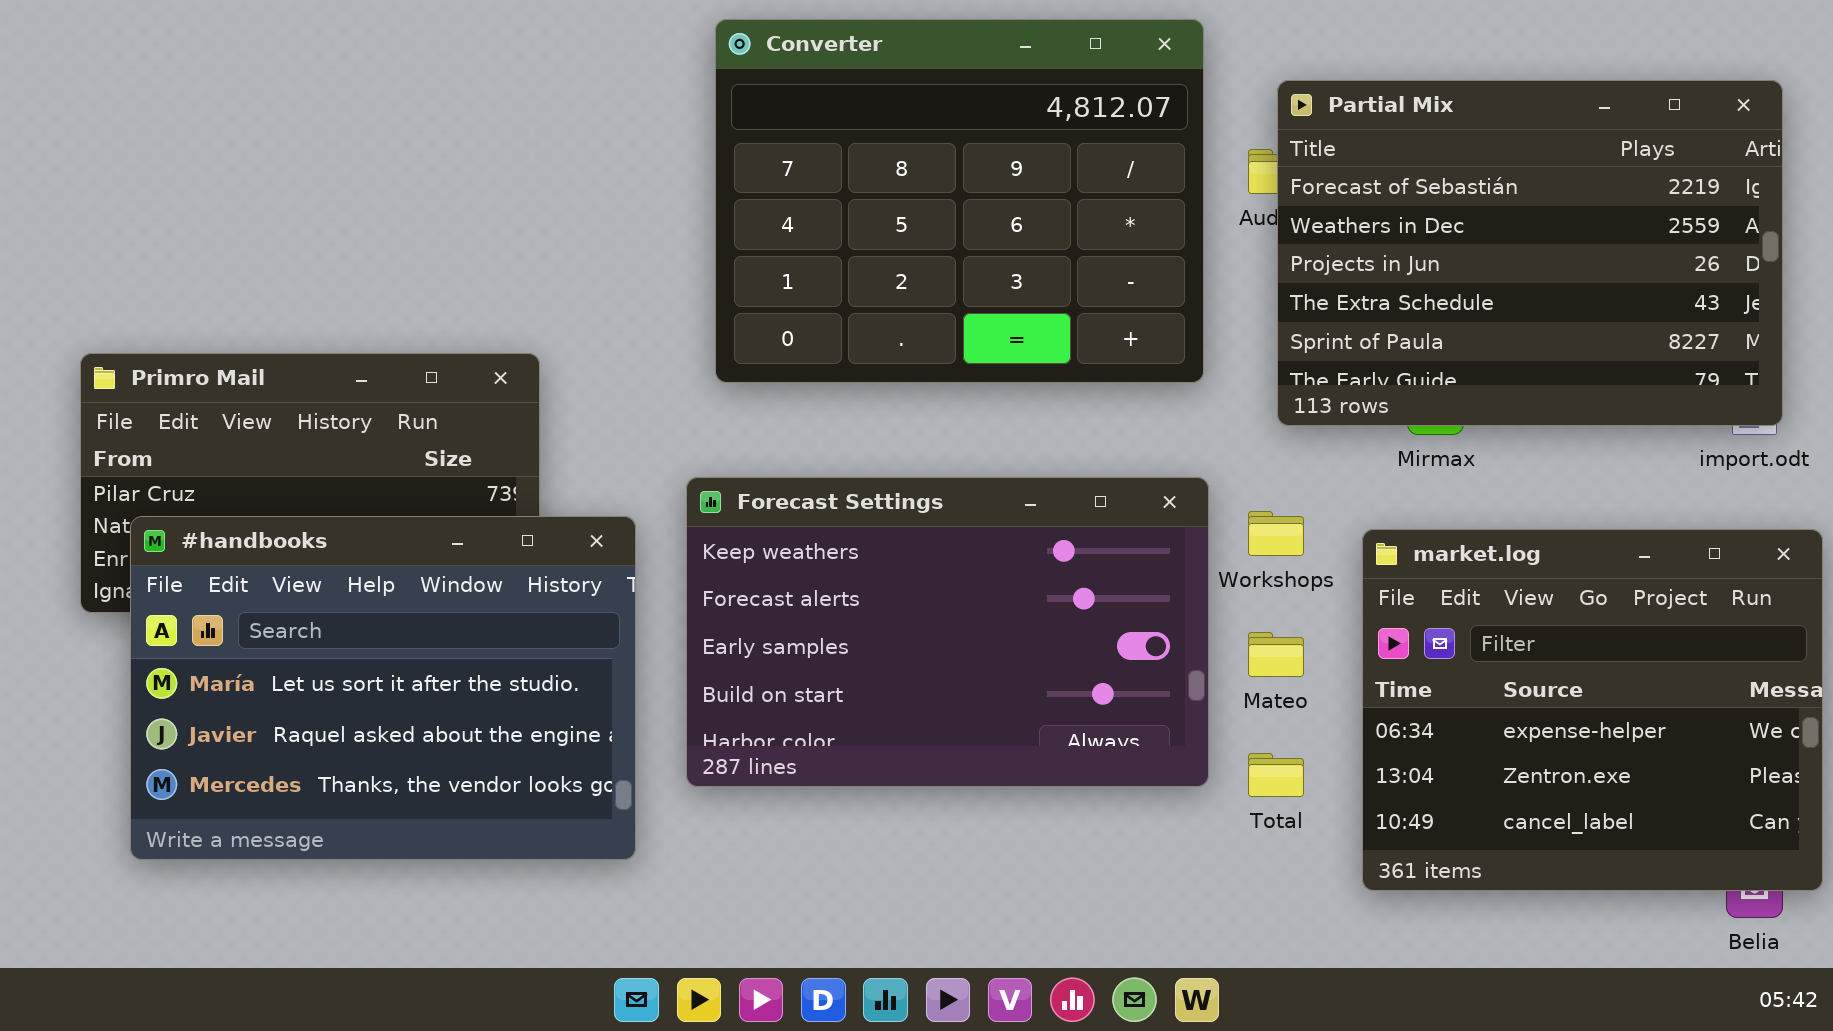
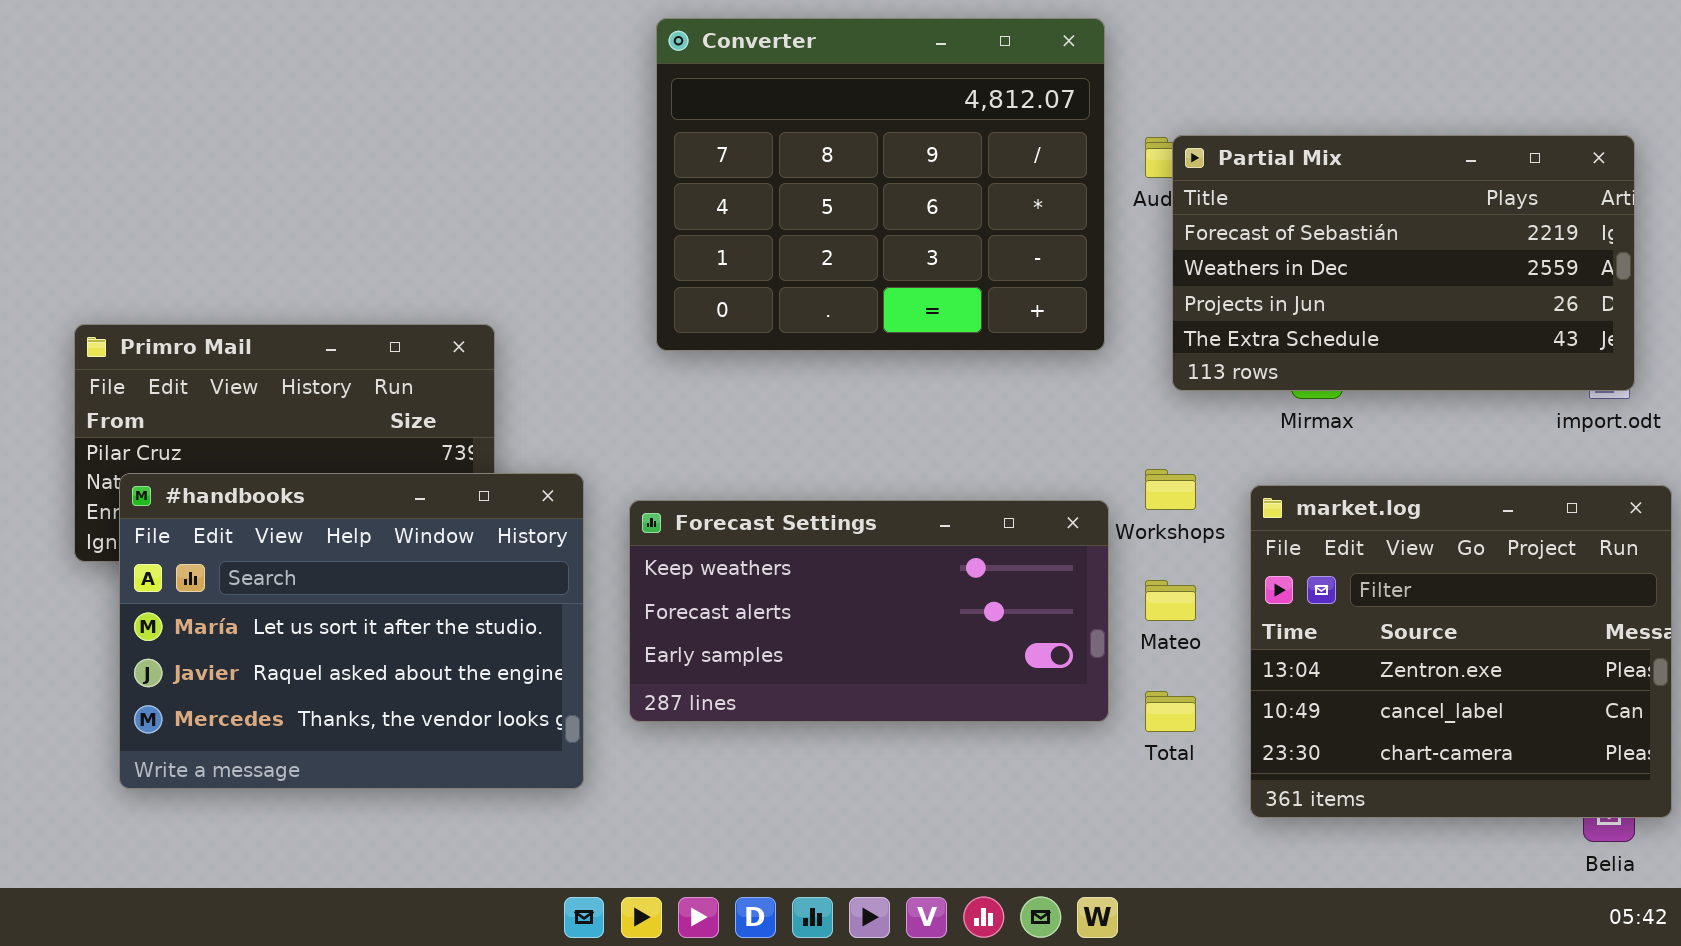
Partial Mix: [1277,80,1783,426] -> [1172,135,1635,391], resized
Forecast Settings: [686,477,1209,787] -> [629,500,1109,722], resized
market.log: [1362,529,1823,891] -> [1250,485,1672,818], scrolled down 1 row

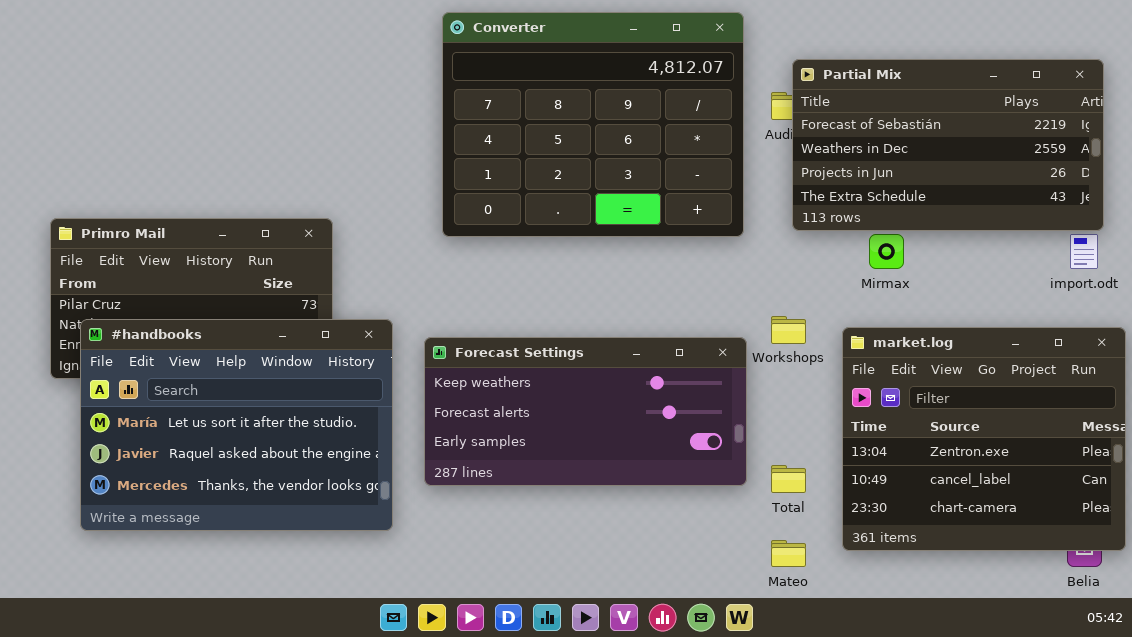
Partial Mix: [1172,135,1635,391] -> [792,59,1104,231], moved
Mateo: [1145,580,1196,621] -> [771,540,806,567], moved

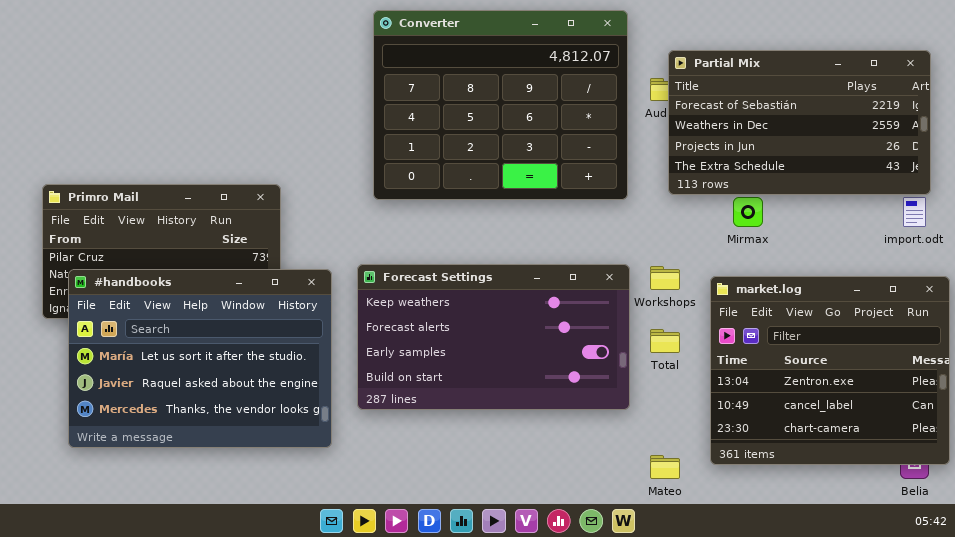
Forecast Settings: [424,337,747,486] -> [357,264,630,410], resized
Total: [771,465,806,493] -> [650,329,680,353], moved

